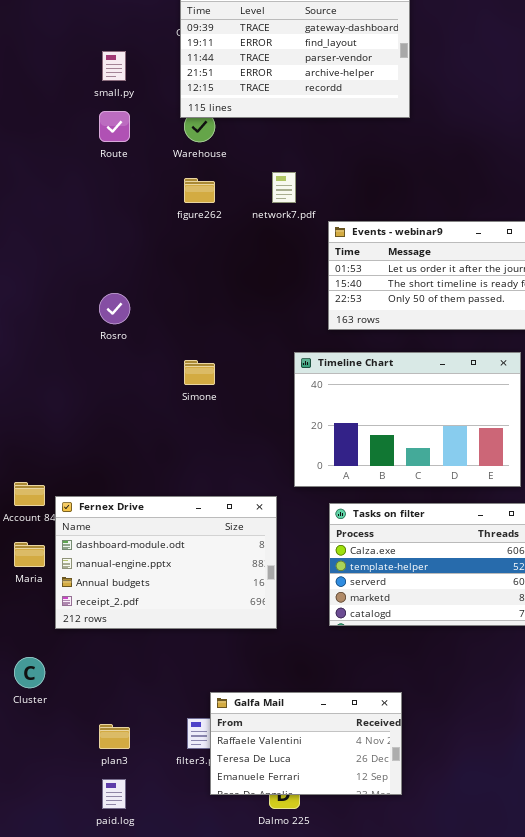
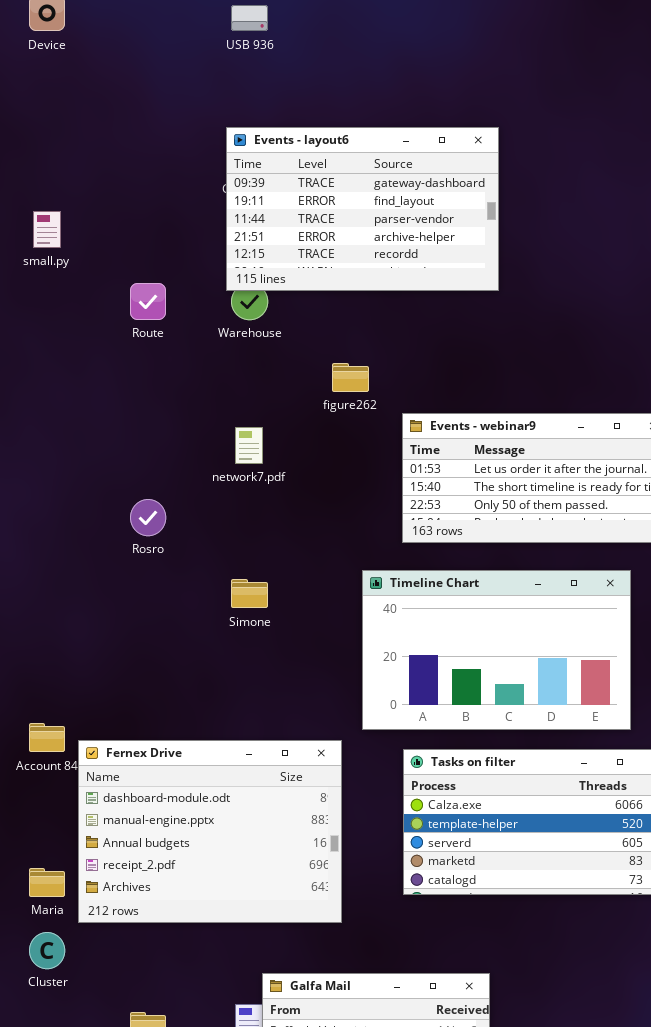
small.py: [102,51,126,81] -> [33,211,61,248], moved
network7.pdf: [272,172,296,203] -> [235,427,263,464], moved
figure262: [184,178,215,203] -> [332,363,369,392], moved
Fernex Drive: [55,496,277,629] -> [78,740,342,923], resized
Maria: [14,542,45,567] -> [29,868,65,897], moved

